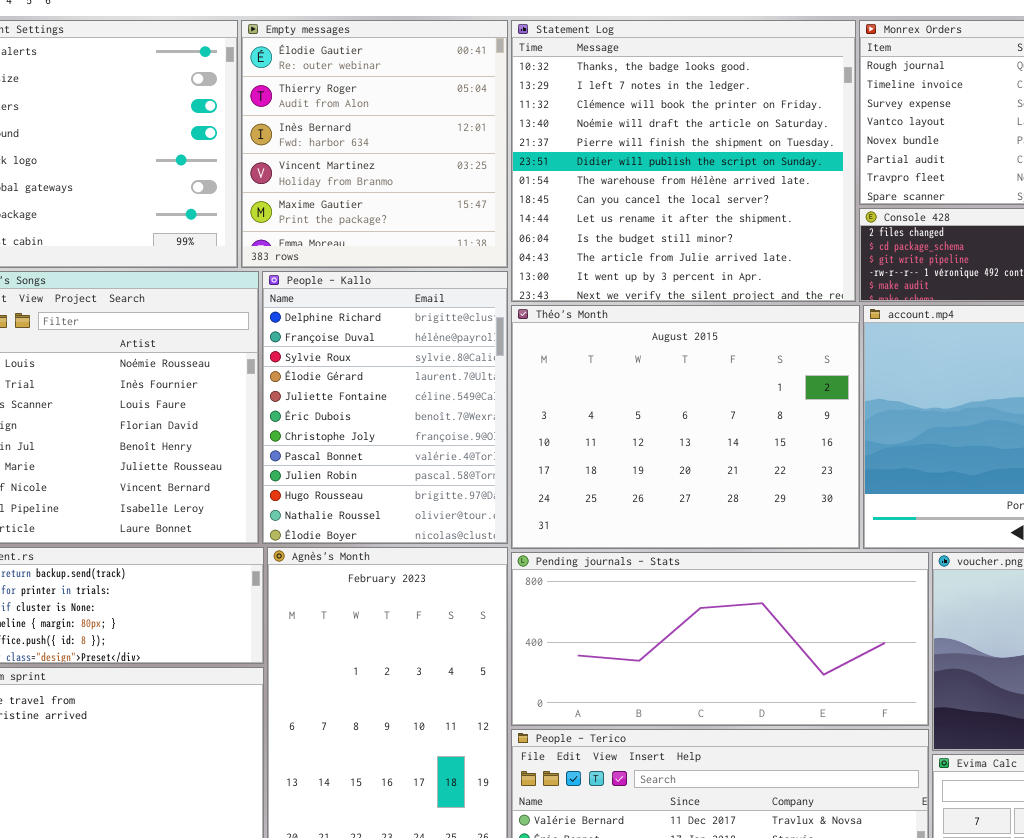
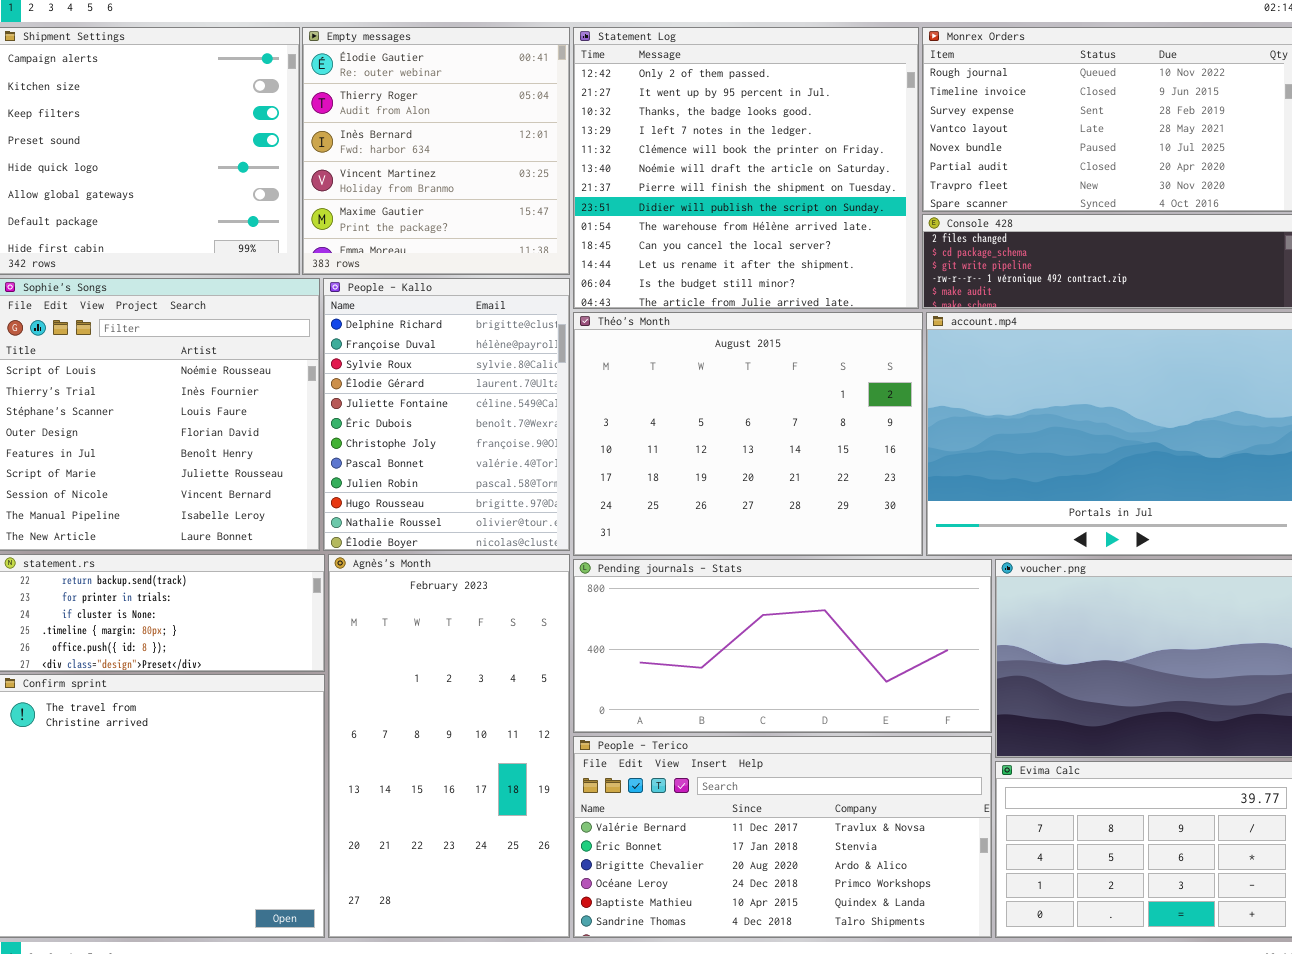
Statement Log: [511,20,856,302] -> [573,27,919,309], scrolled up 2 rows

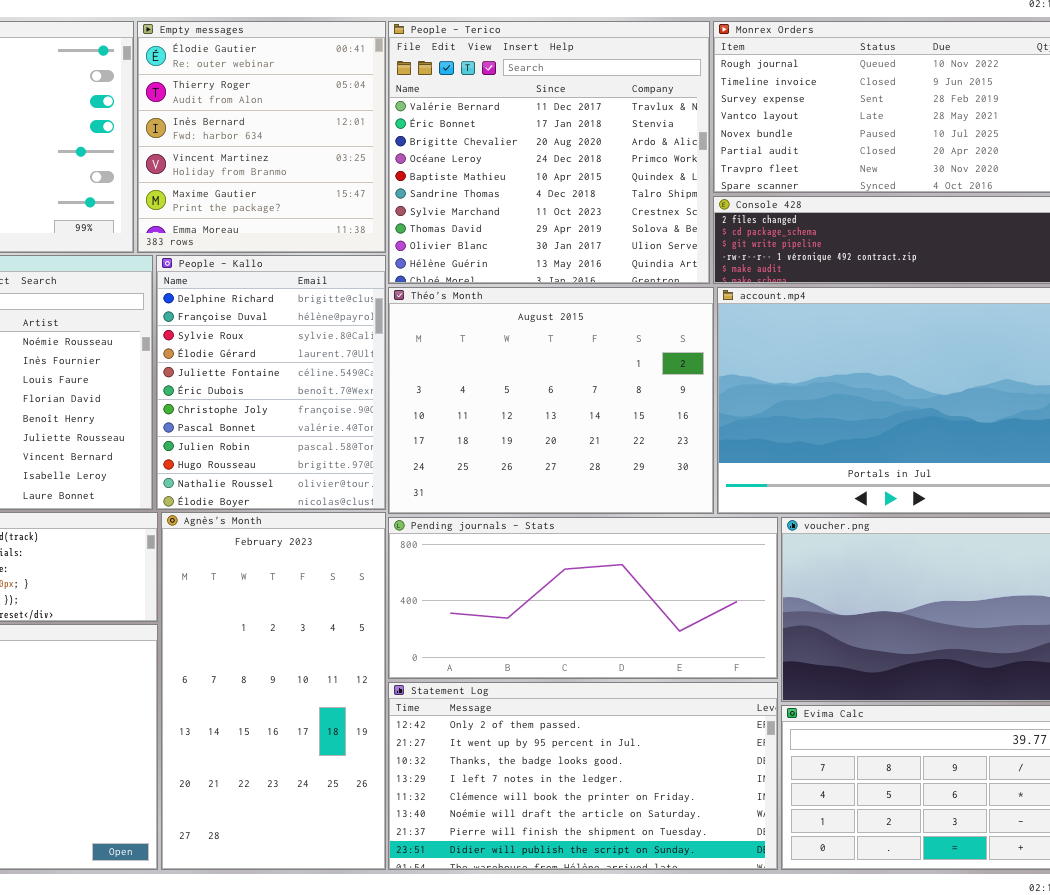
Statement Log: [573,27,919,309] -> [388,682,778,870], moved, resized
People - Terico: [573,736,992,938] -> [388,21,710,284], moved, resized

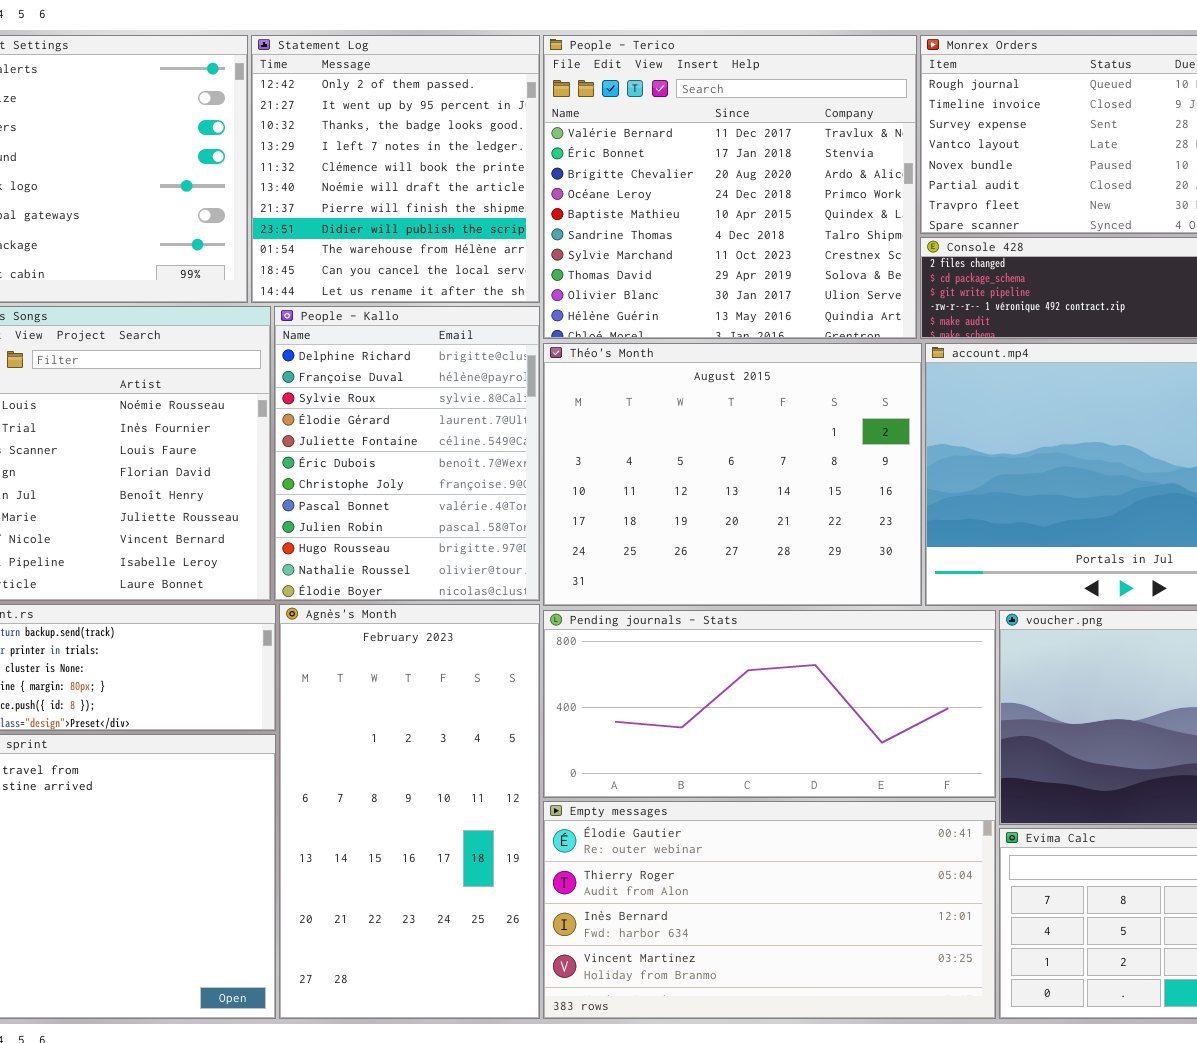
Empty messages: [137,21,386,253] -> [543,801,996,1019], moved, resized
Statement Log: [388,682,778,870] -> [251,35,540,303], moved, resized

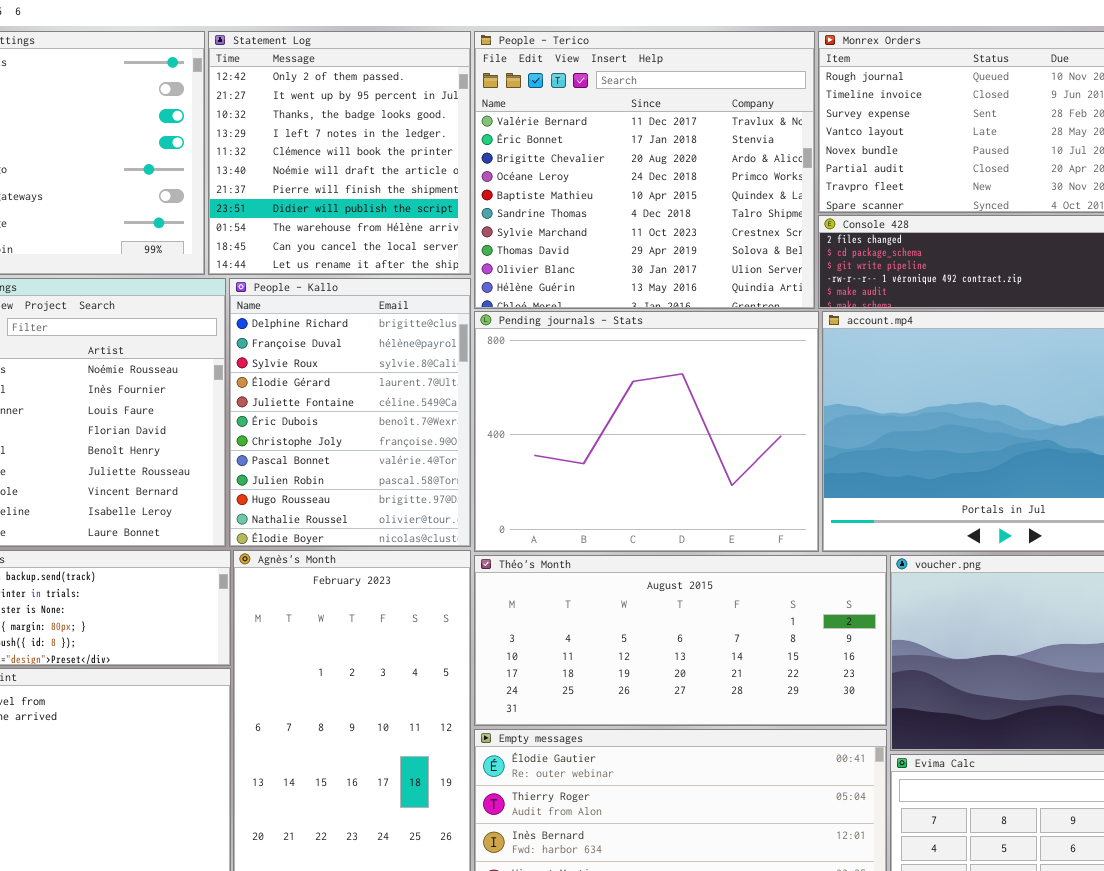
Théo's Month: [543,343,922,606] -> [474,555,887,726], moved, resized
Pending journals - Stats: [543,610,996,798] -> [474,311,819,552], moved, resized

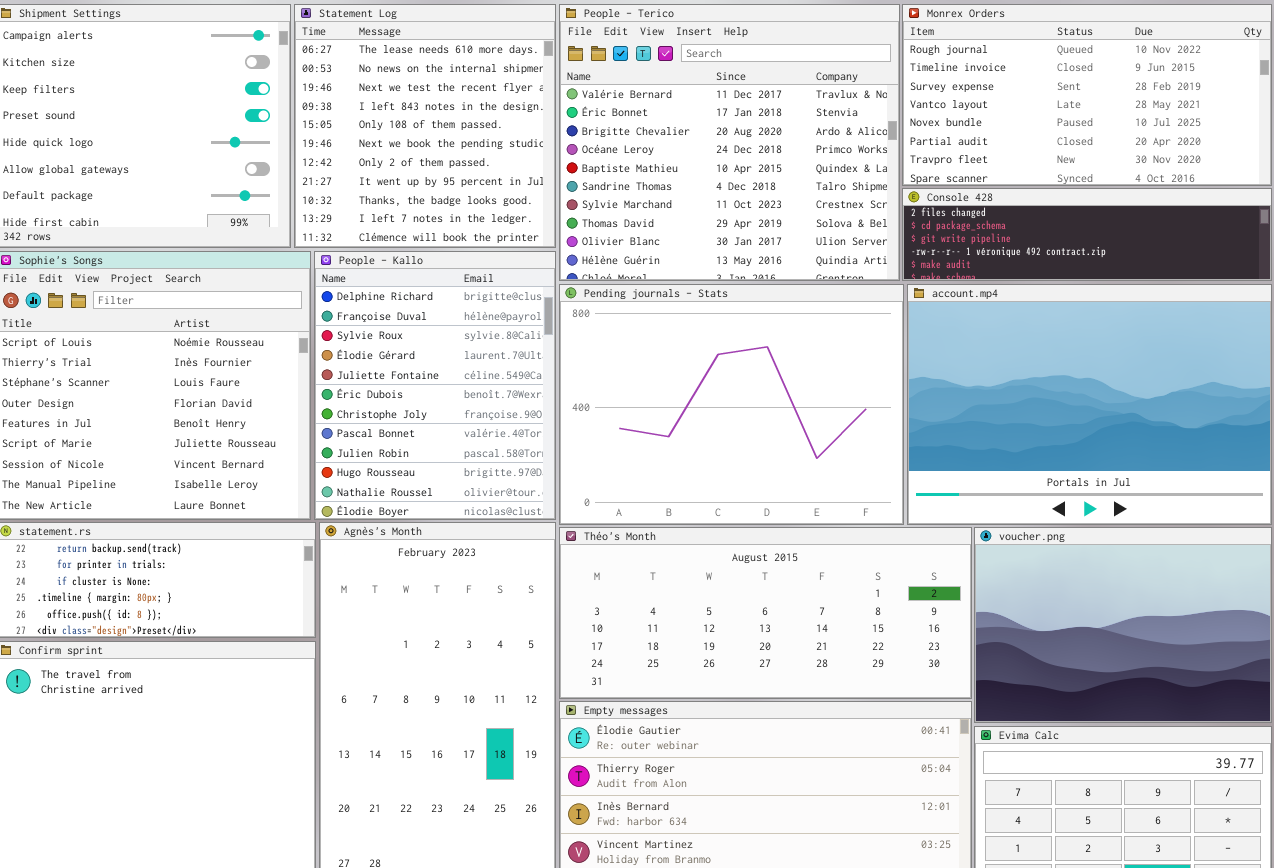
Statement Log: [208,31,471,275] -> [294,4,556,248], scrolled up 6 rows

